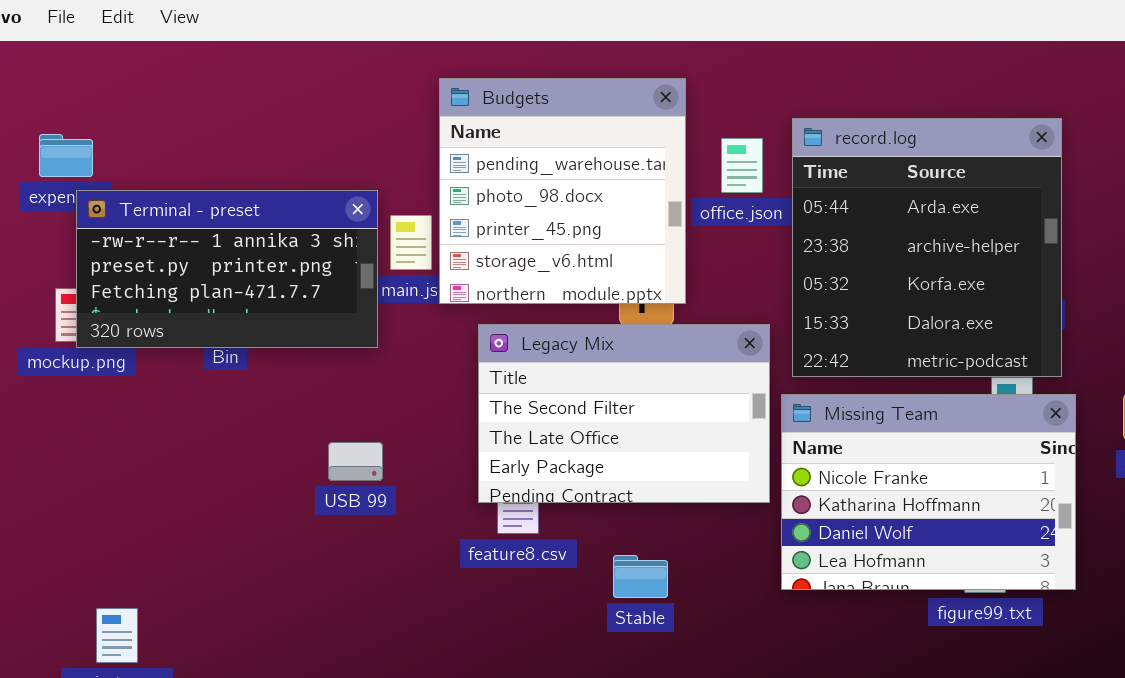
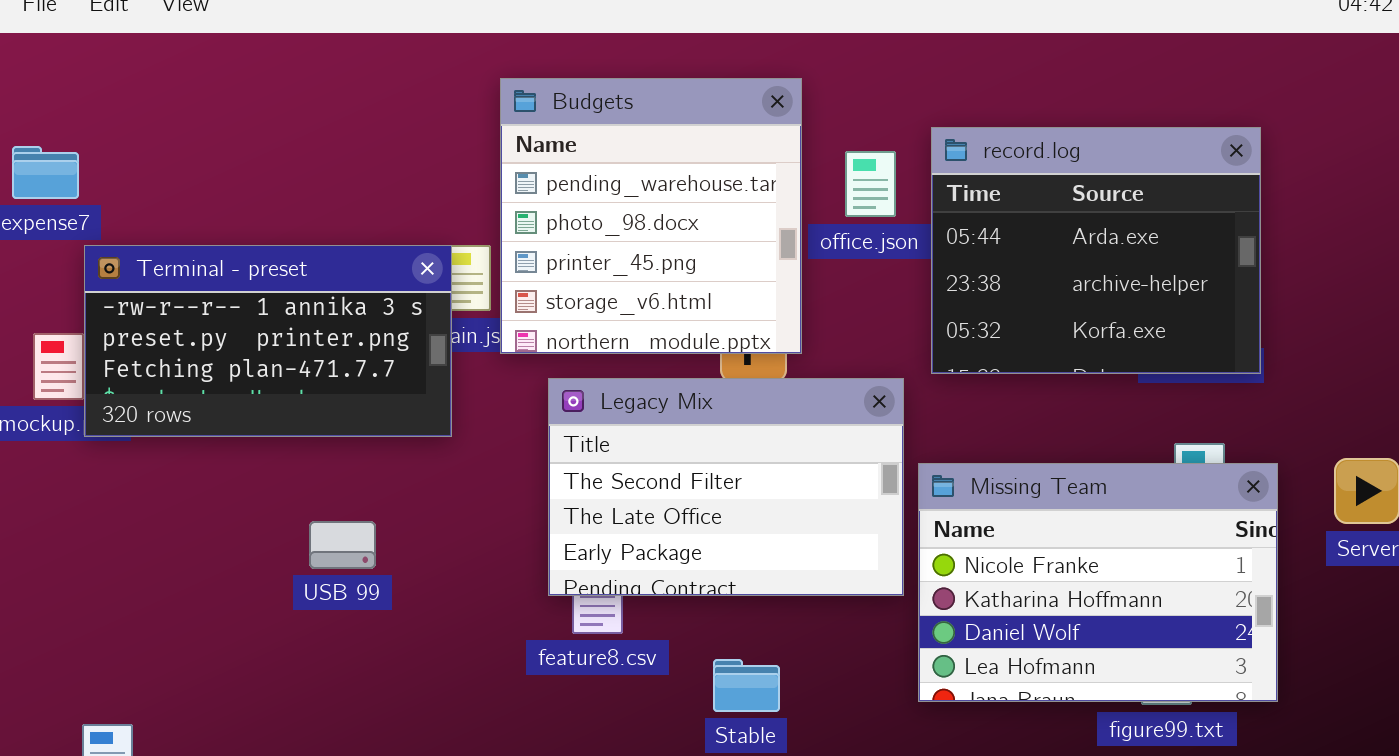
record.log: [792,118,1062,377] -> [931,127,1261,374], resized
Terminal - preset: [76,190,378,348] -> [84,245,452,437], moved
USB 99: [328,442,383,481] -> [309,521,376,569], moved

